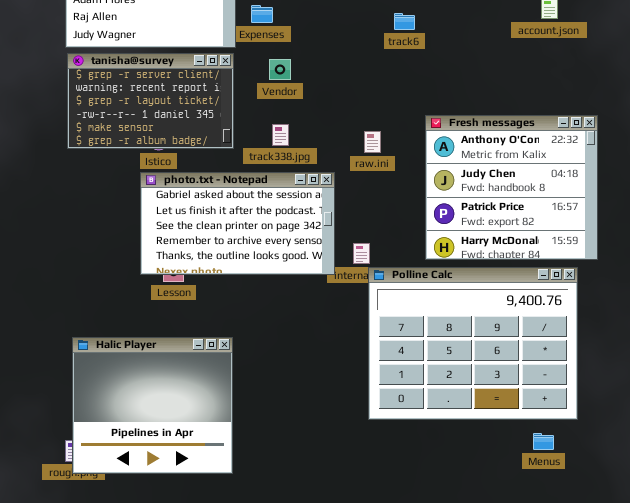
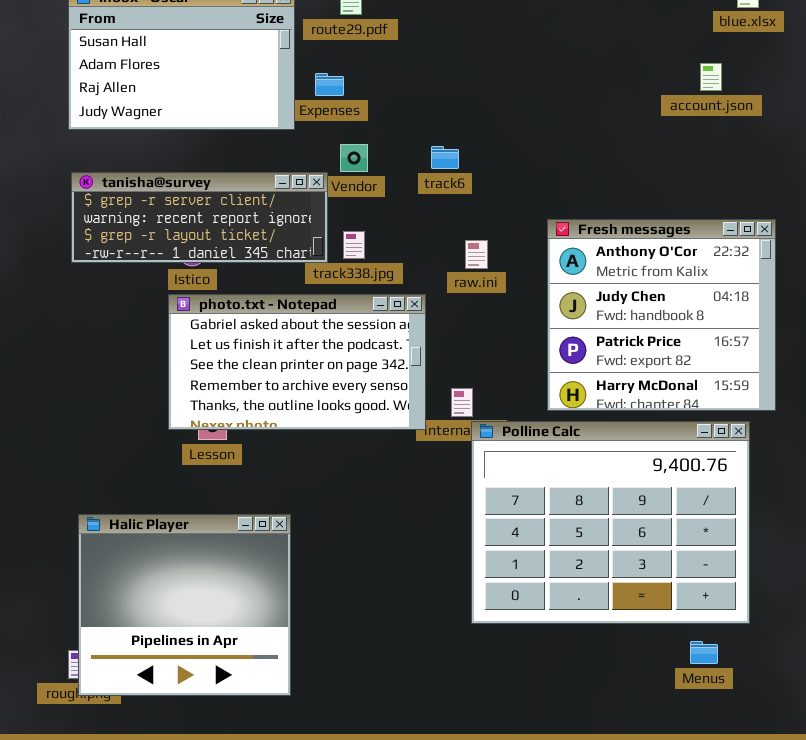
track6: [394,13,415,30] -> [431,146,459,169], moved
tanisha@survey: [67,53,234,149] -> [71,172,328,263], resized

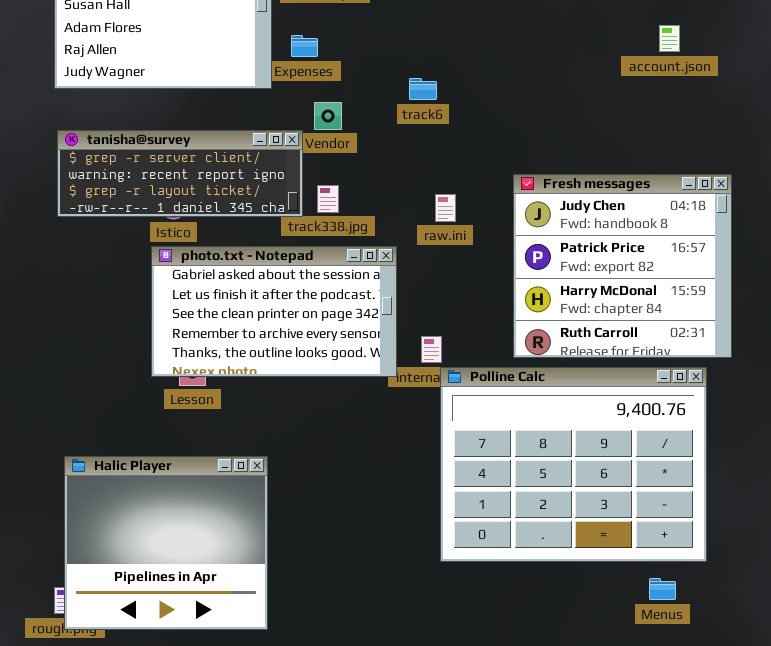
track6: [431,146,459,169] -> [409,78,437,100], moved
Fresh messages: [547,219,776,411] -> [513,174,732,358], scrolled down 1 row

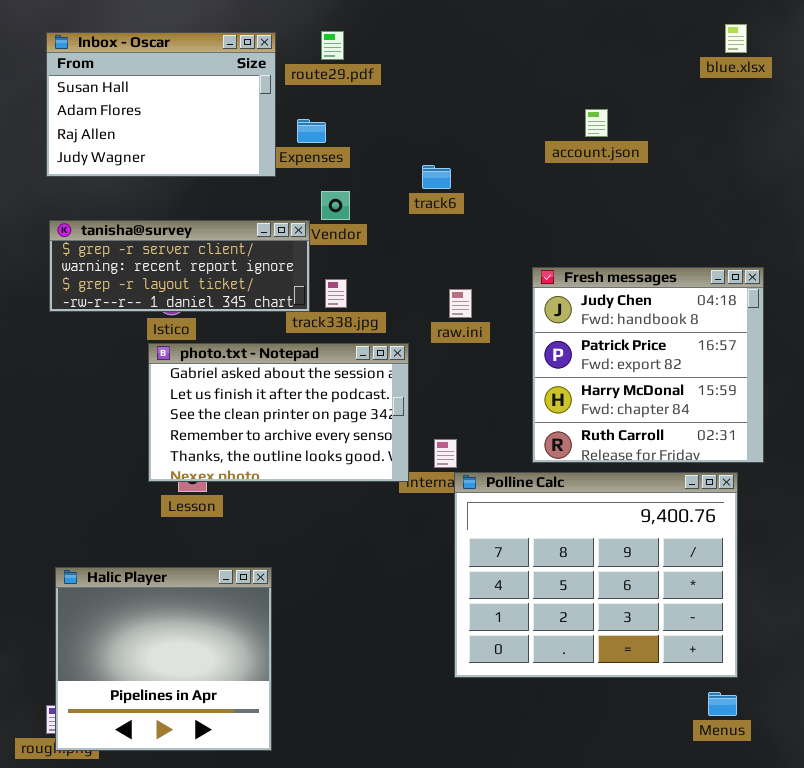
account.json: [659,25,680,52] -> [585,109,608,137], moved
Menus: [649,578,676,600] -> [708,692,737,716], moved

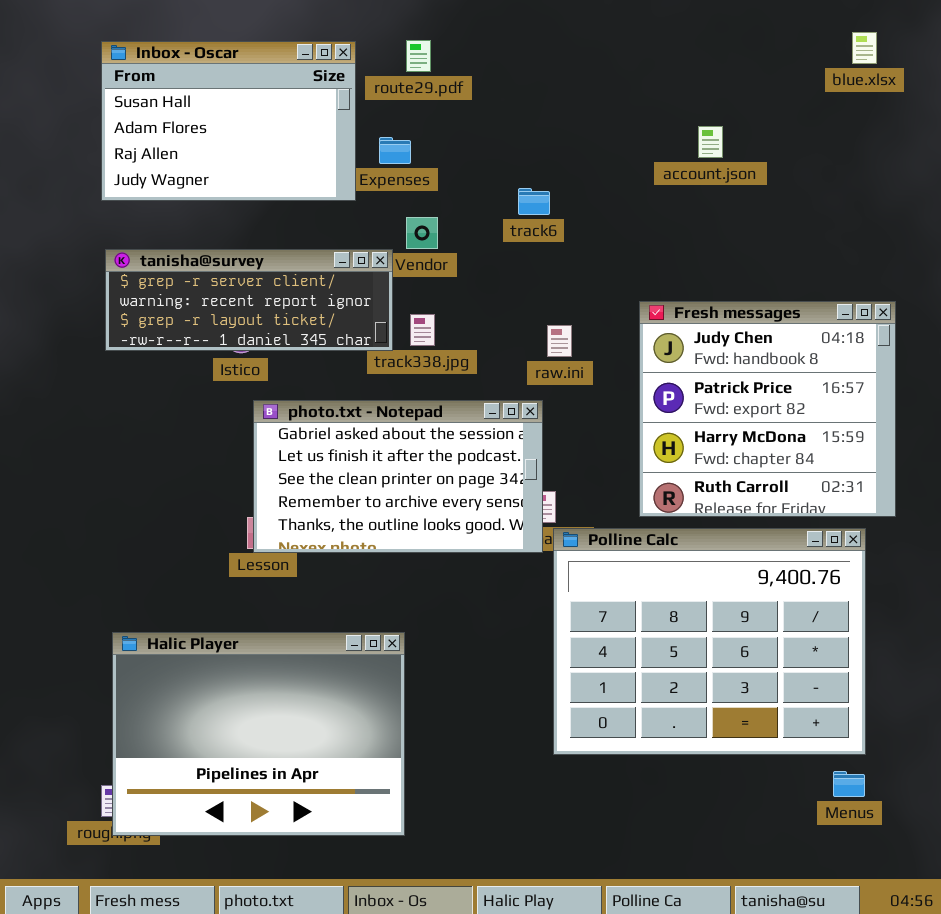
photo.txt - Notepad: [148,343,409,482] -> [253,400,543,553], moved
Halic Player: [55,567,272,751] -> [112,632,405,836], resized

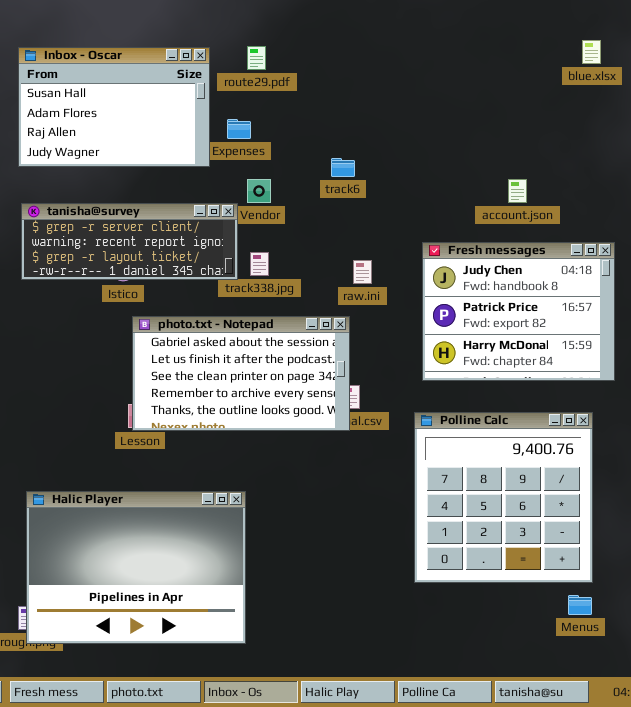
account.json: [698,126,723,158] -> [508,179,527,203], moved
Fresh messages: [639,301,896,517] -> [422,242,615,381], resized
Polline Calc: [553,528,866,755] -> [414,412,593,583], resized

